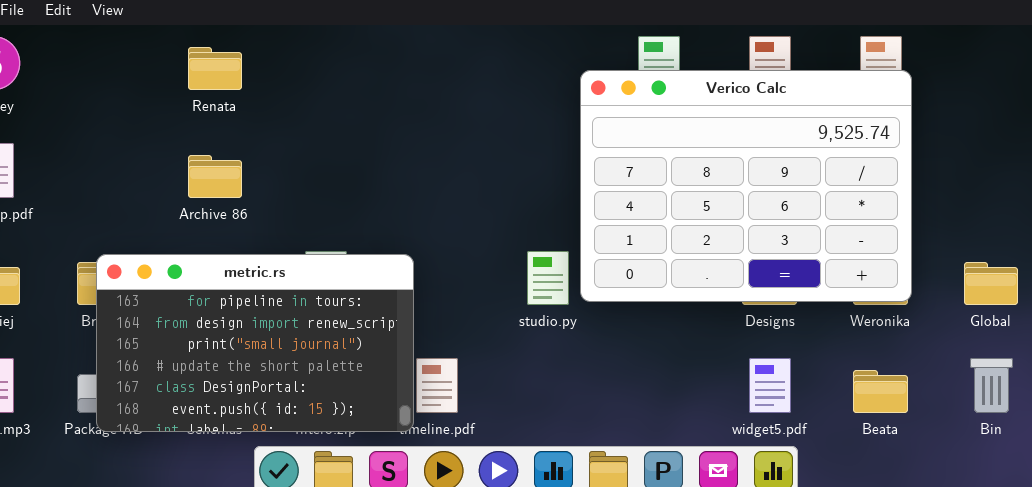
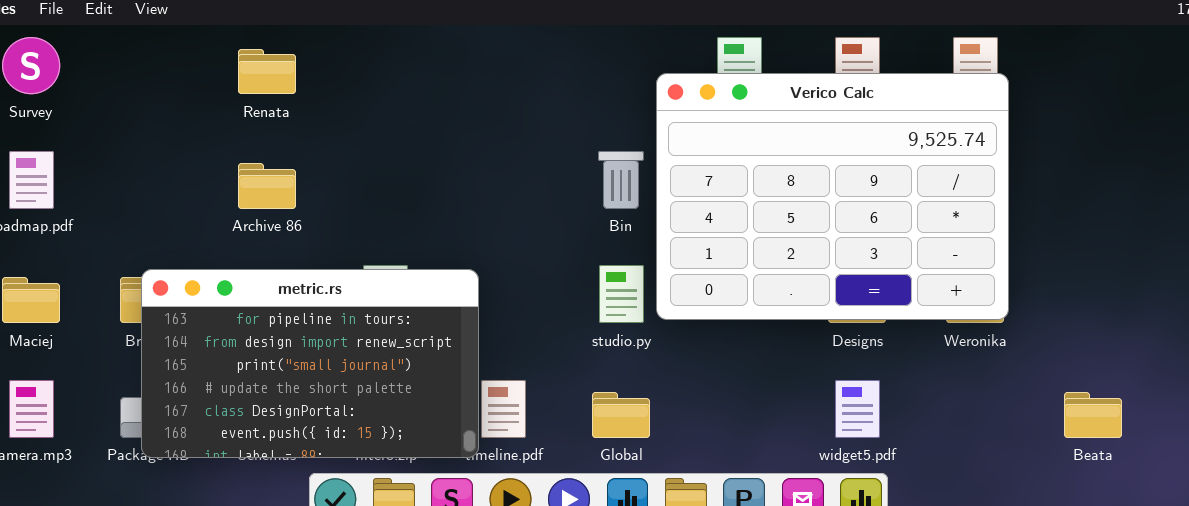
Global: [964,262,1018,305] -> [592,392,650,438], moved
Bin: [970,358,1013,413] -> [598,151,644,209], moved
Beata: [853,370,908,413] -> [1064,392,1122,438], moved

